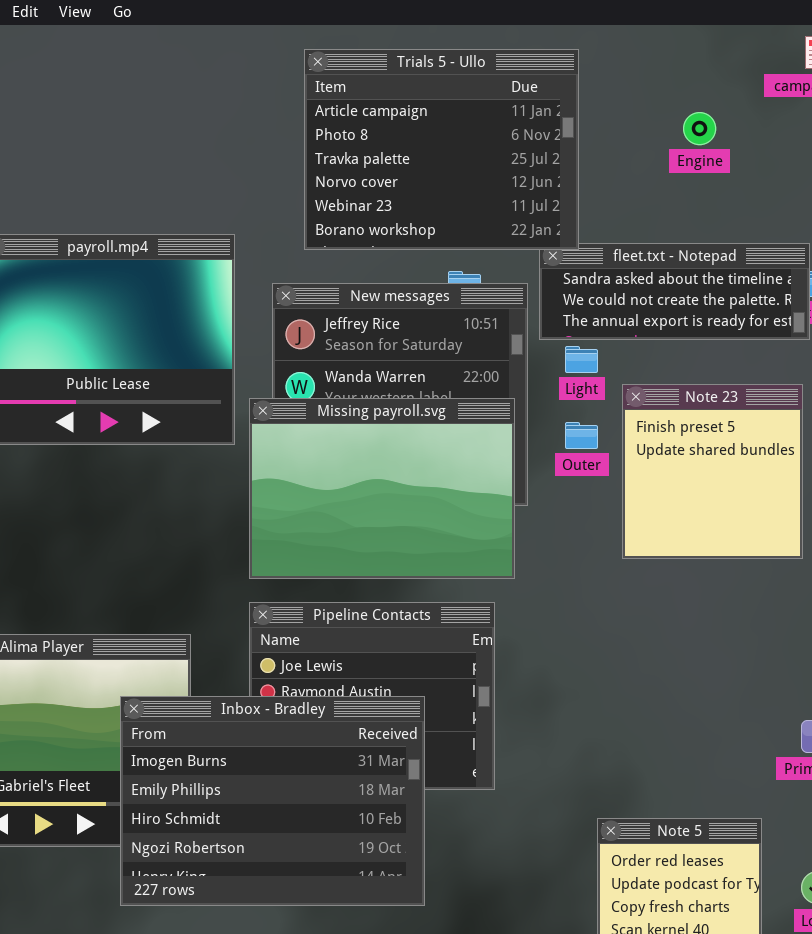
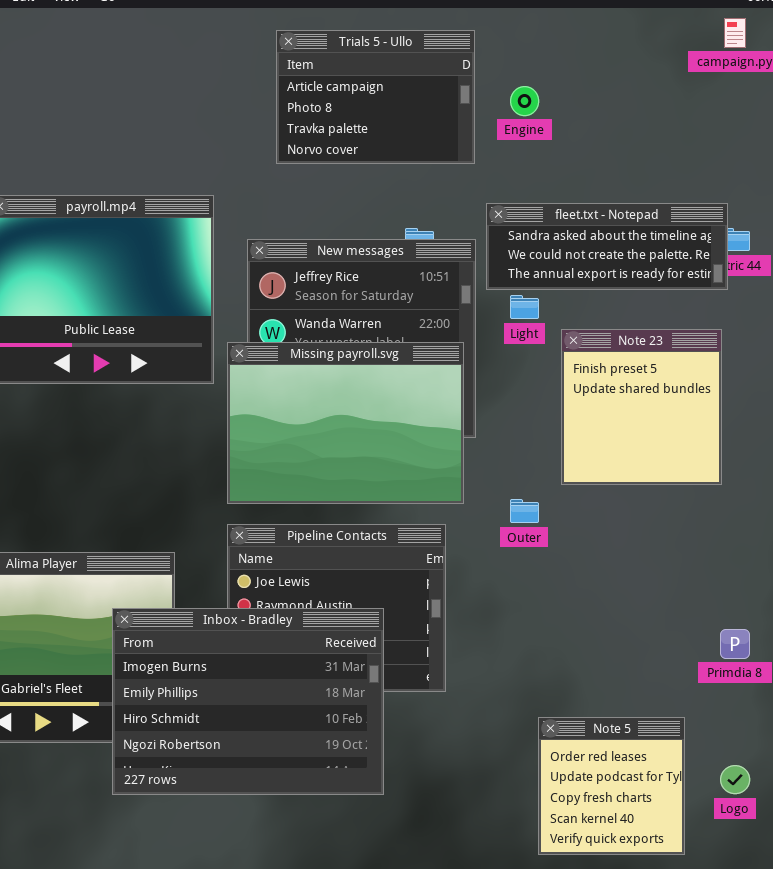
Trials 5 - Ullo: [304,49,579,250] -> [276,30,475,164], resized
Engine: [683,112,716,145] -> [510,86,539,116], moved
Outer: [565,422,598,449] -> [510,499,539,523], moved

